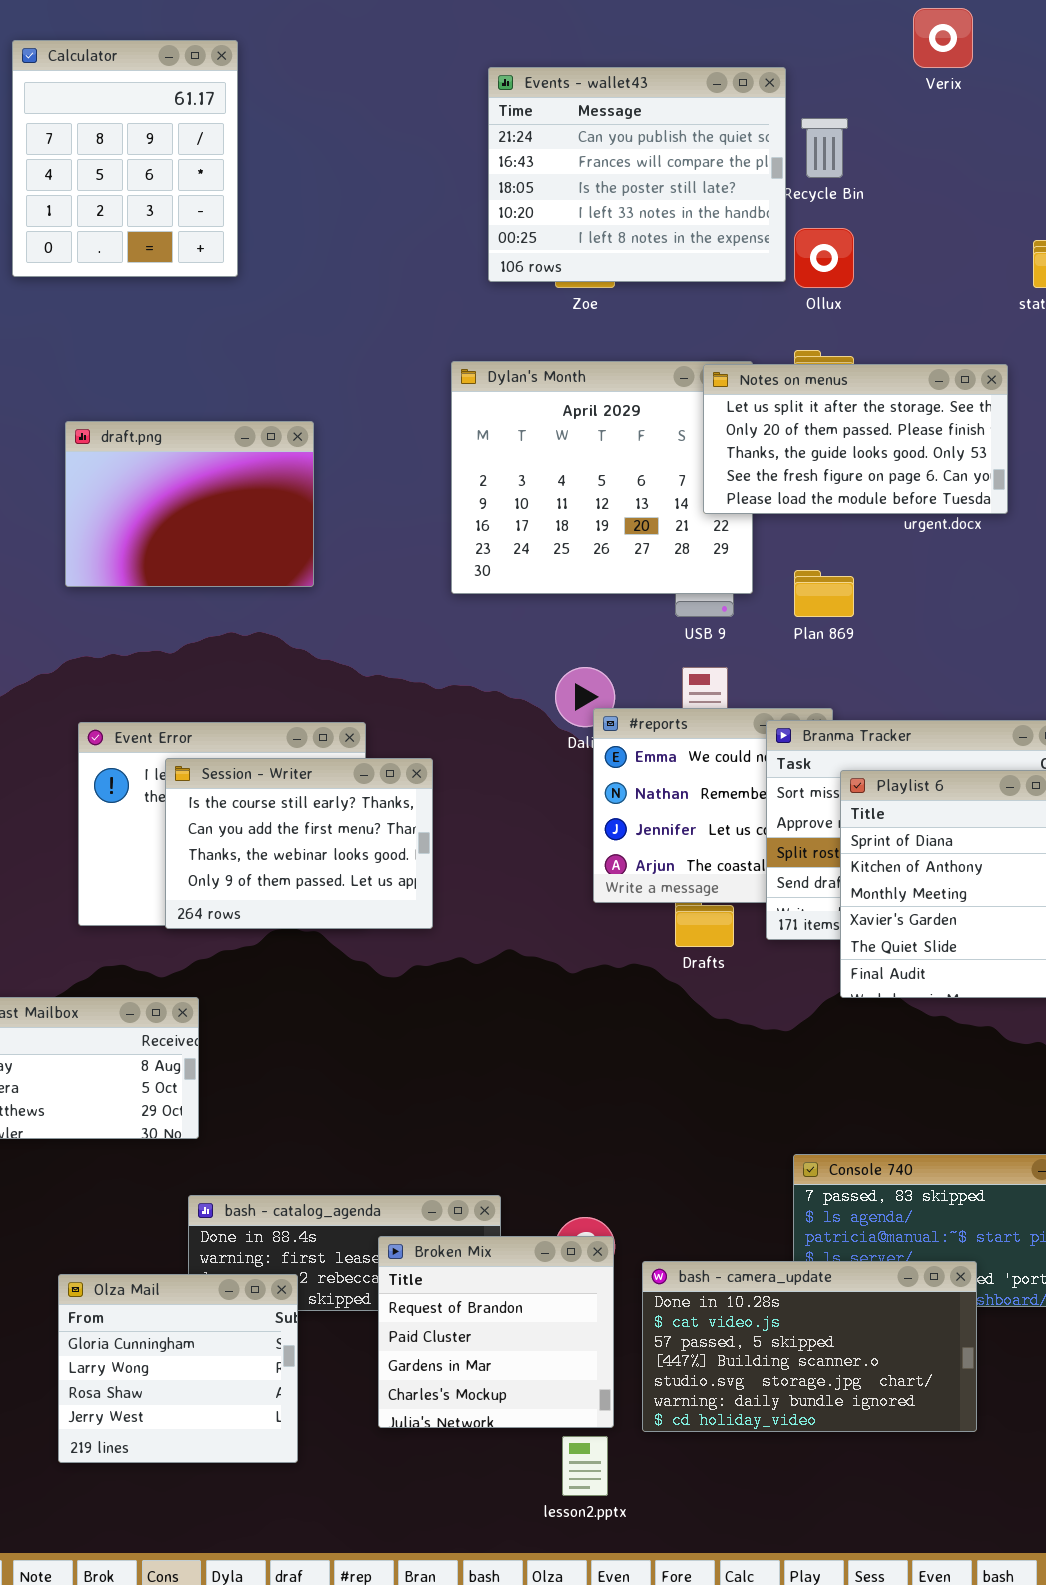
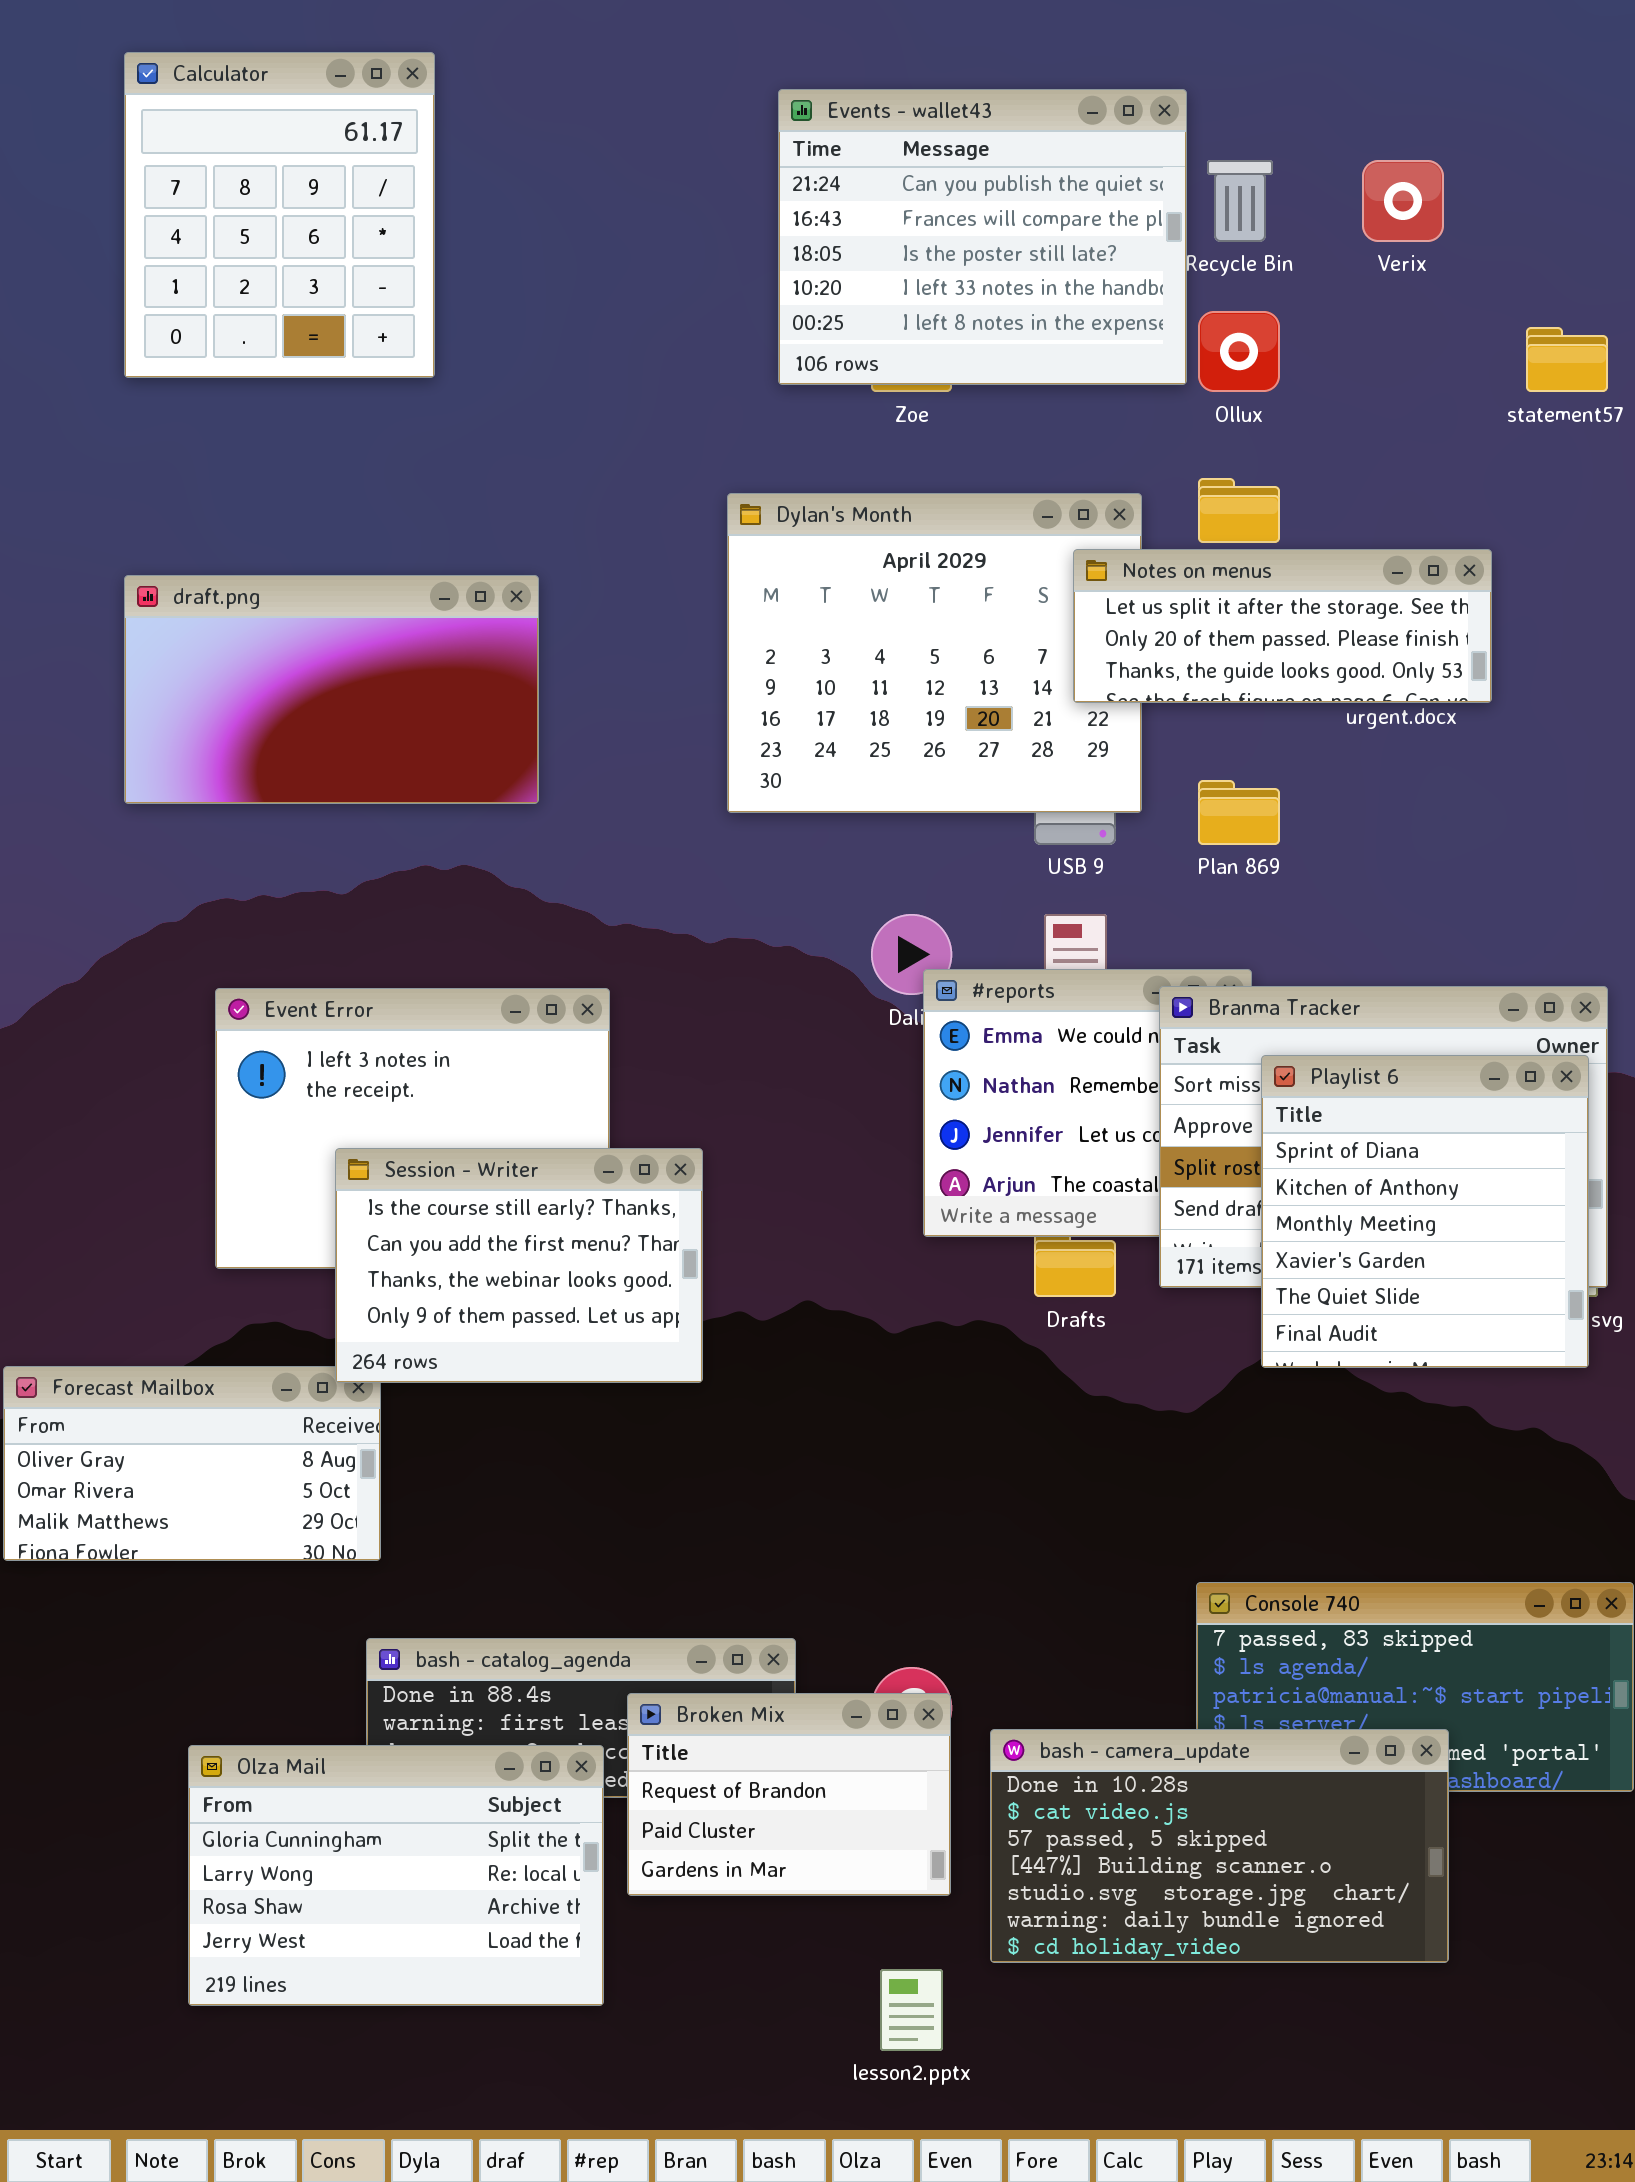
Verix: [913,8,973,68] -> [1362,160,1444,242], moved
Notes on menus: [703,364,1008,514] -> [1073,549,1492,703], resized
draft.png: [65,421,314,587] -> [124,575,539,804], resized
Session - Writer: [165,758,433,929] -> [335,1148,703,1383], moved
Broken Mix: [378,1236,614,1428] -> [627,1693,951,1896], resized
Olza Mail: [58,1274,298,1463] -> [188,1745,604,2006], resized

